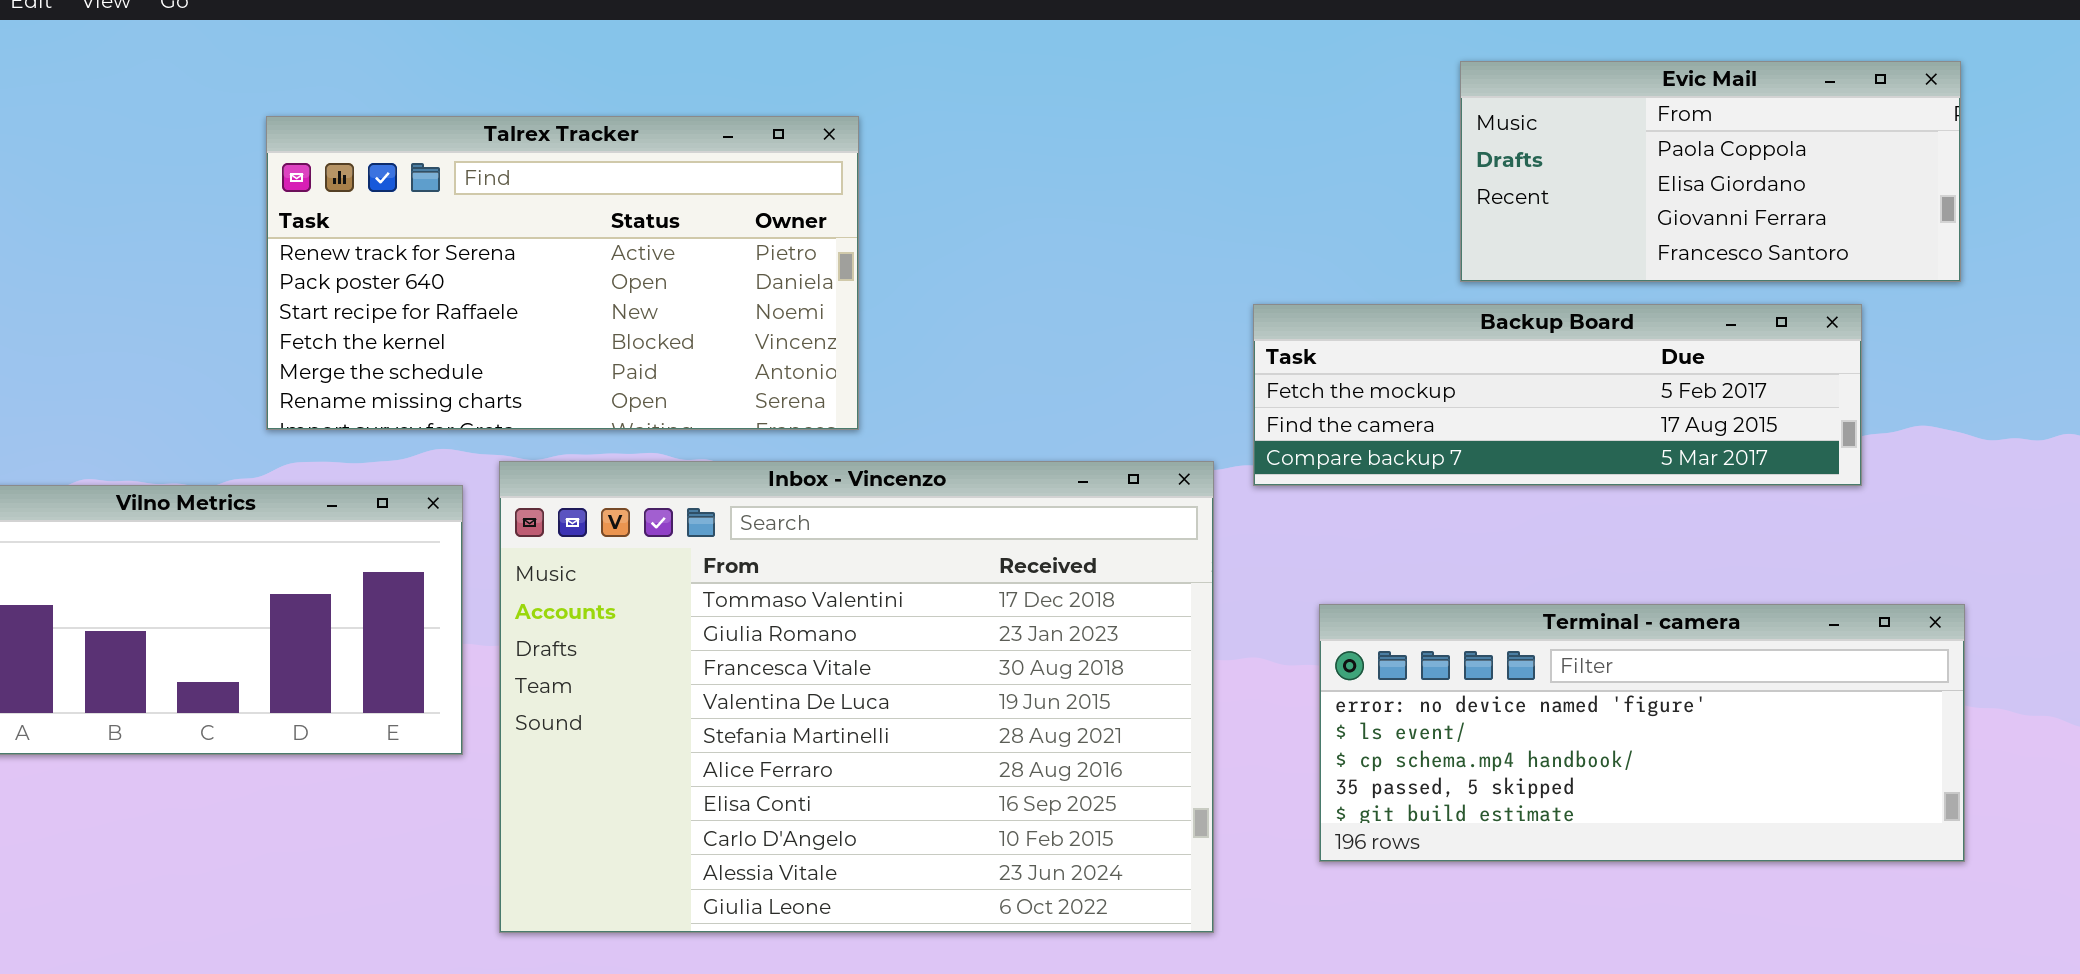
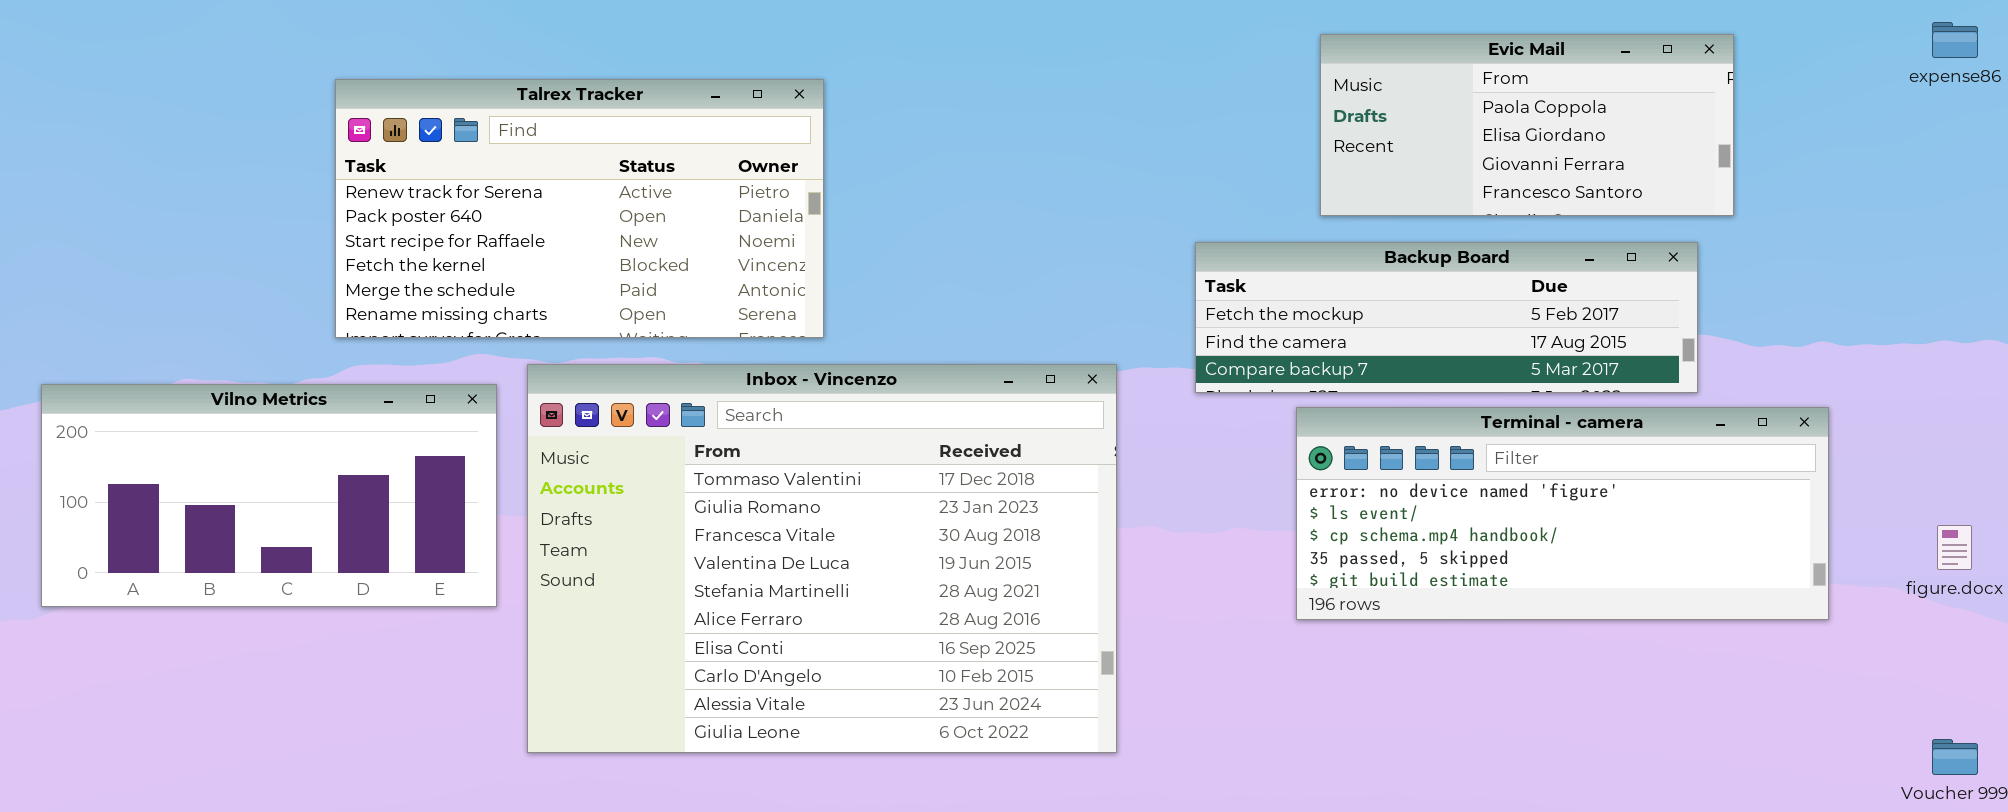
Backup Board: [1253,304,1862,486] -> [1195,242,1698,393], moved
Terminal - camera: [1319,604,1965,862] -> [1296,407,1829,620], moved

